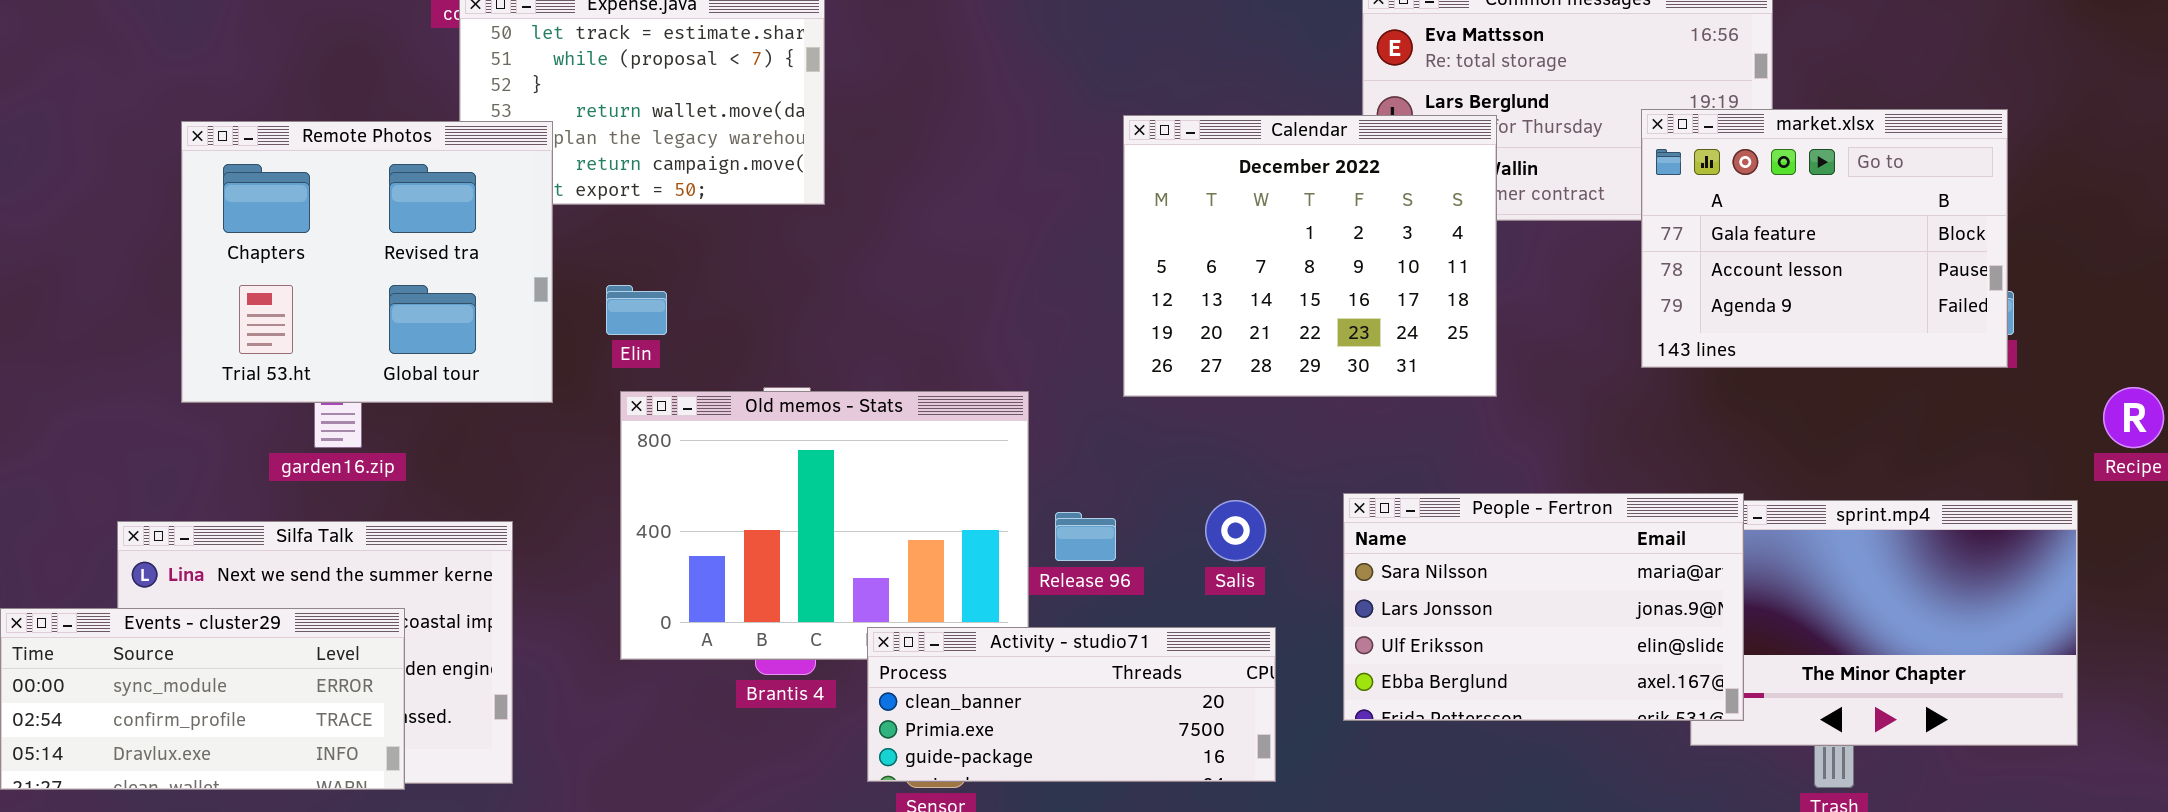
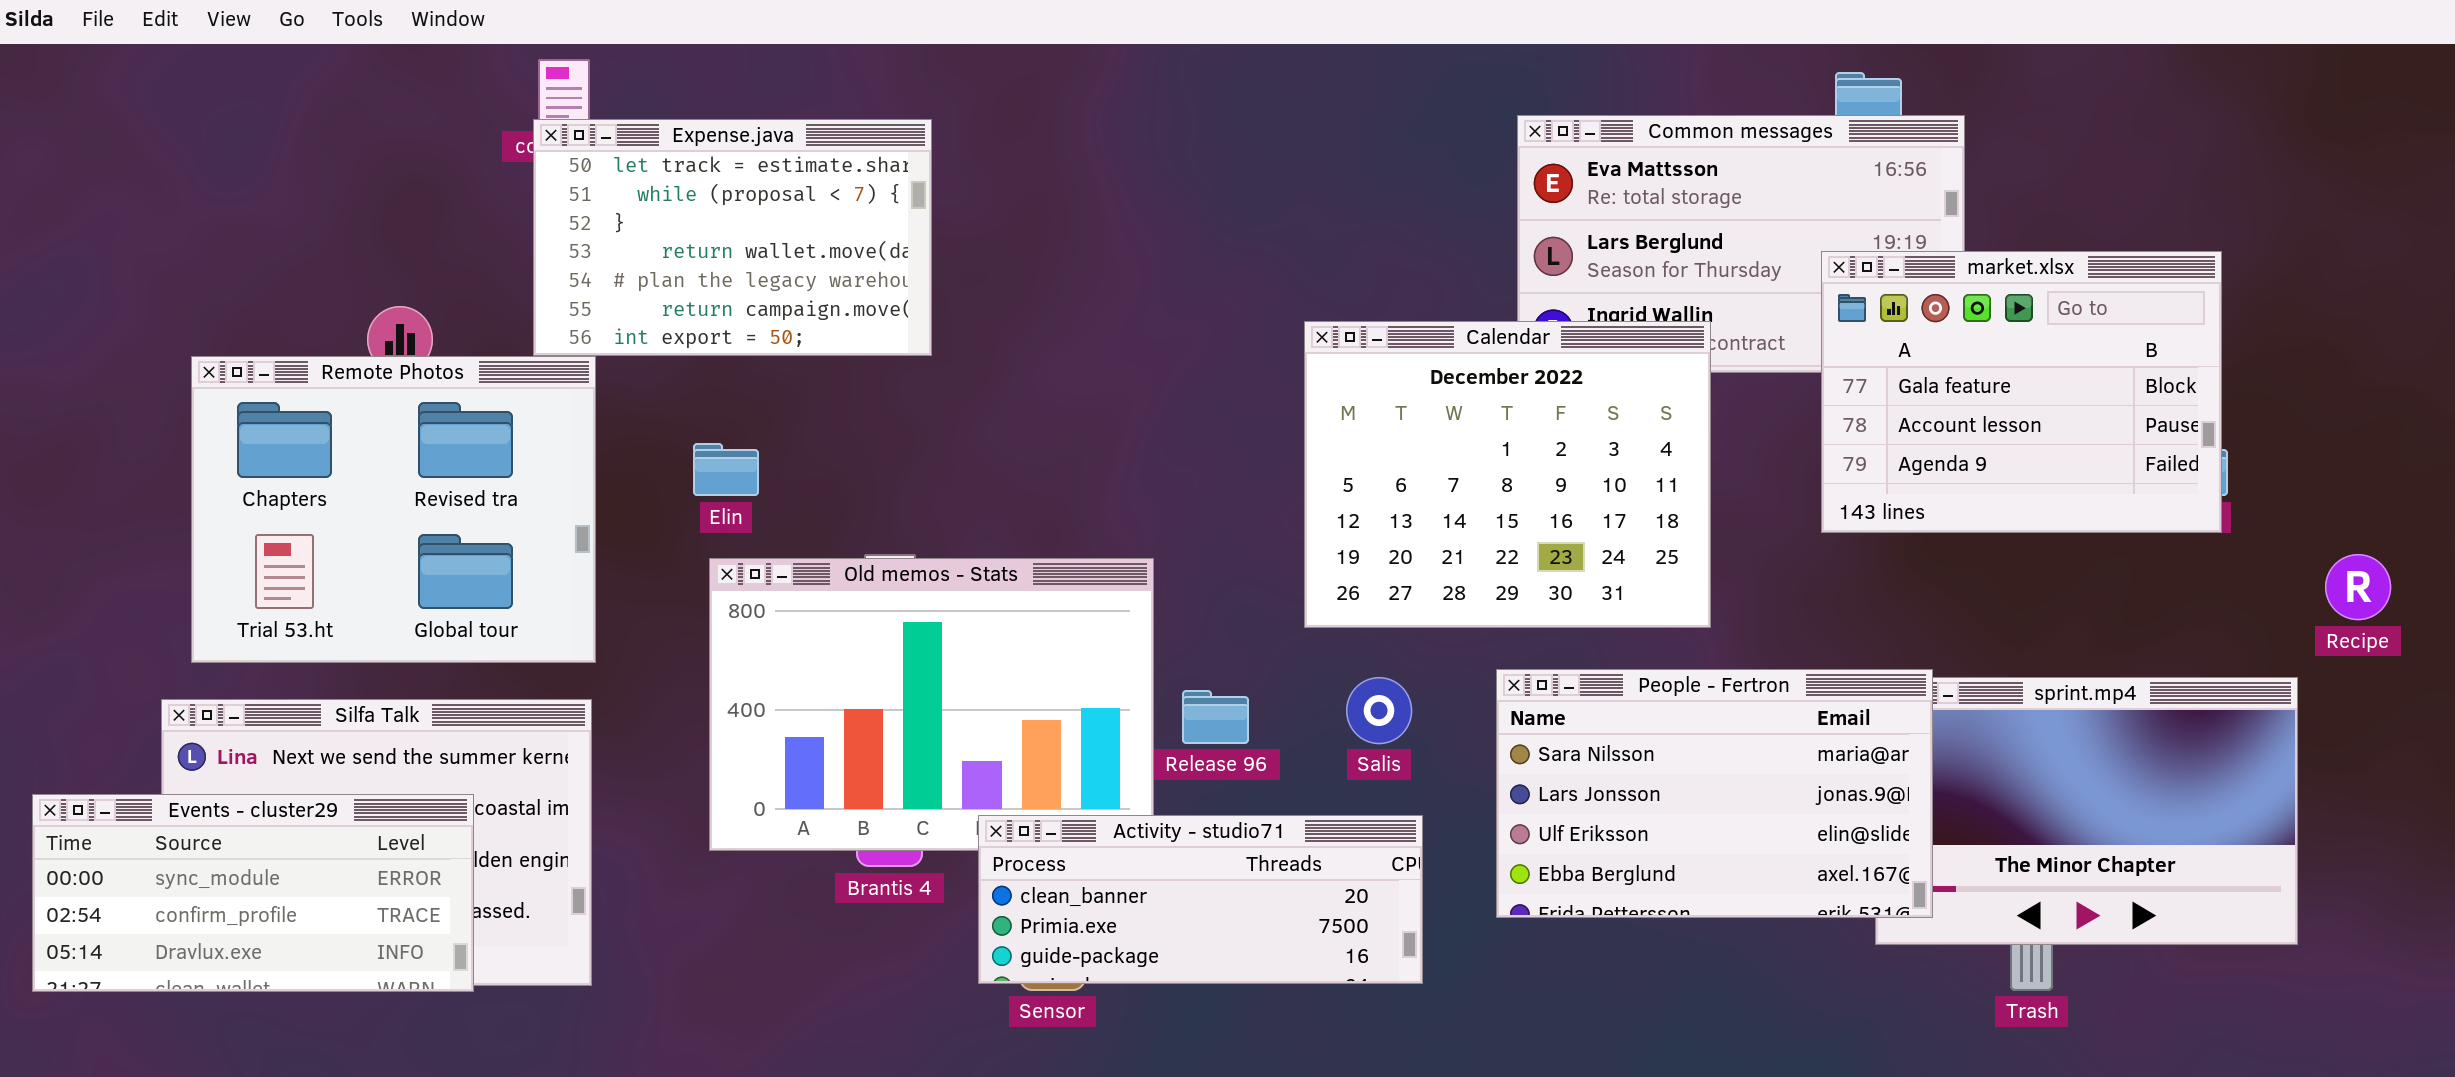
Calendar: [1123,115,1497,397] -> [1304,321,1711,628], moved
Remote Photos: [181,121,553,403] -> [191,356,596,663], moved

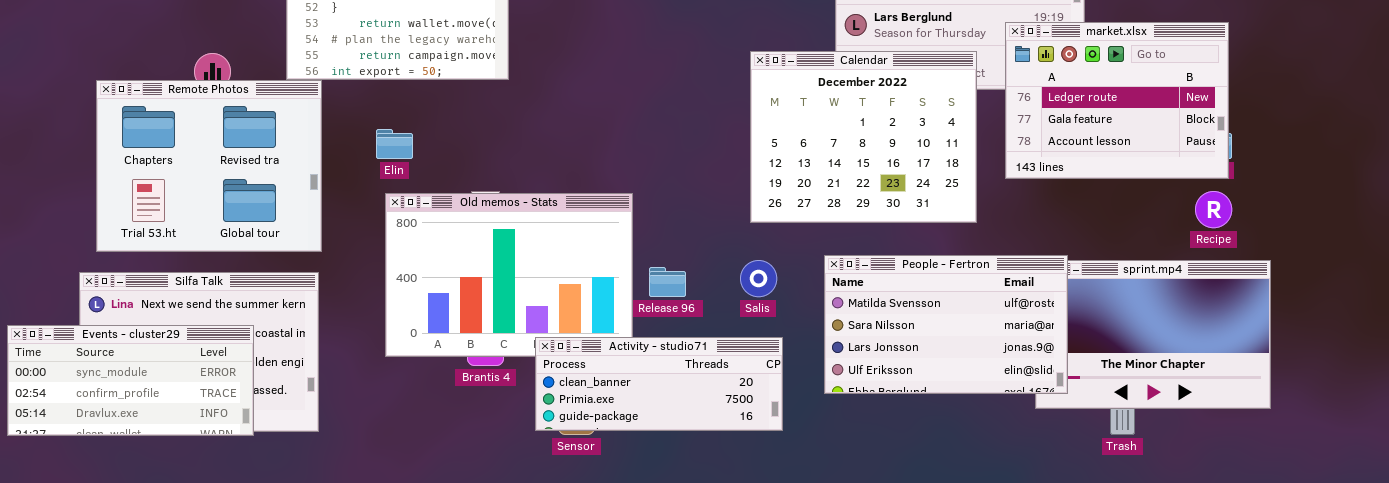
market.xlsx: [1821,251,2222,533] -> [1005,22,1229,179], scrolled up 1 row
Calendar: [1304,321,1711,628] -> [750,51,977,223], moved
Recipe: [2325,554,2391,620] -> [1195,191,1232,228], moved
People - Fertron: [1496,669,1933,918] -> [824,255,1068,394], scrolled up 1 row

